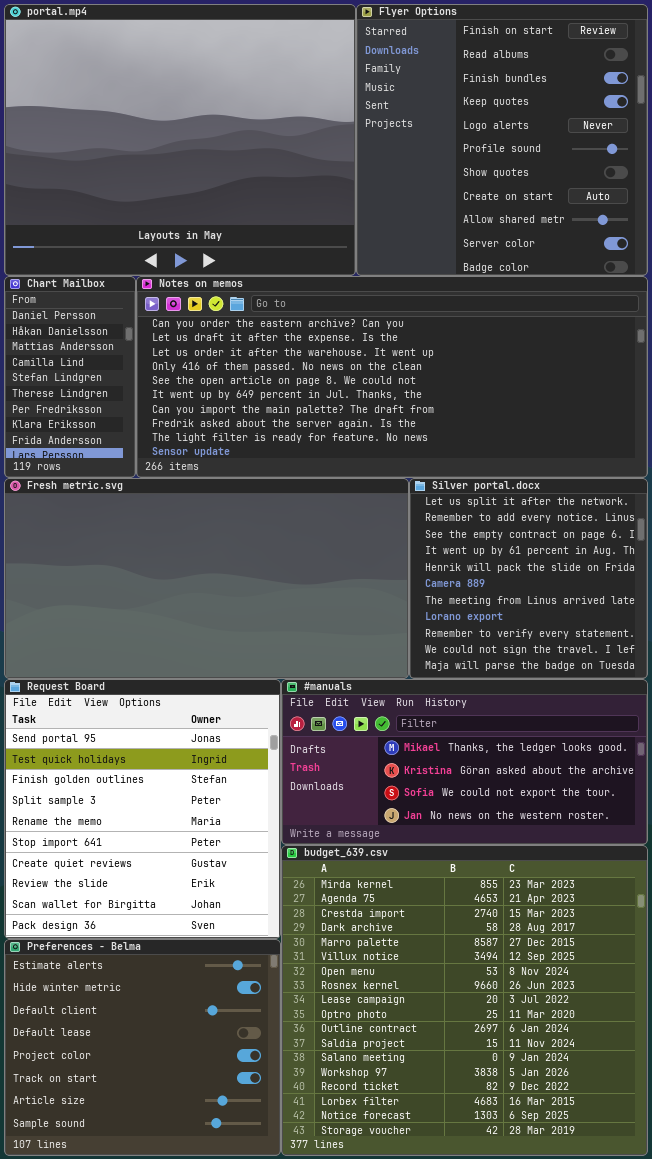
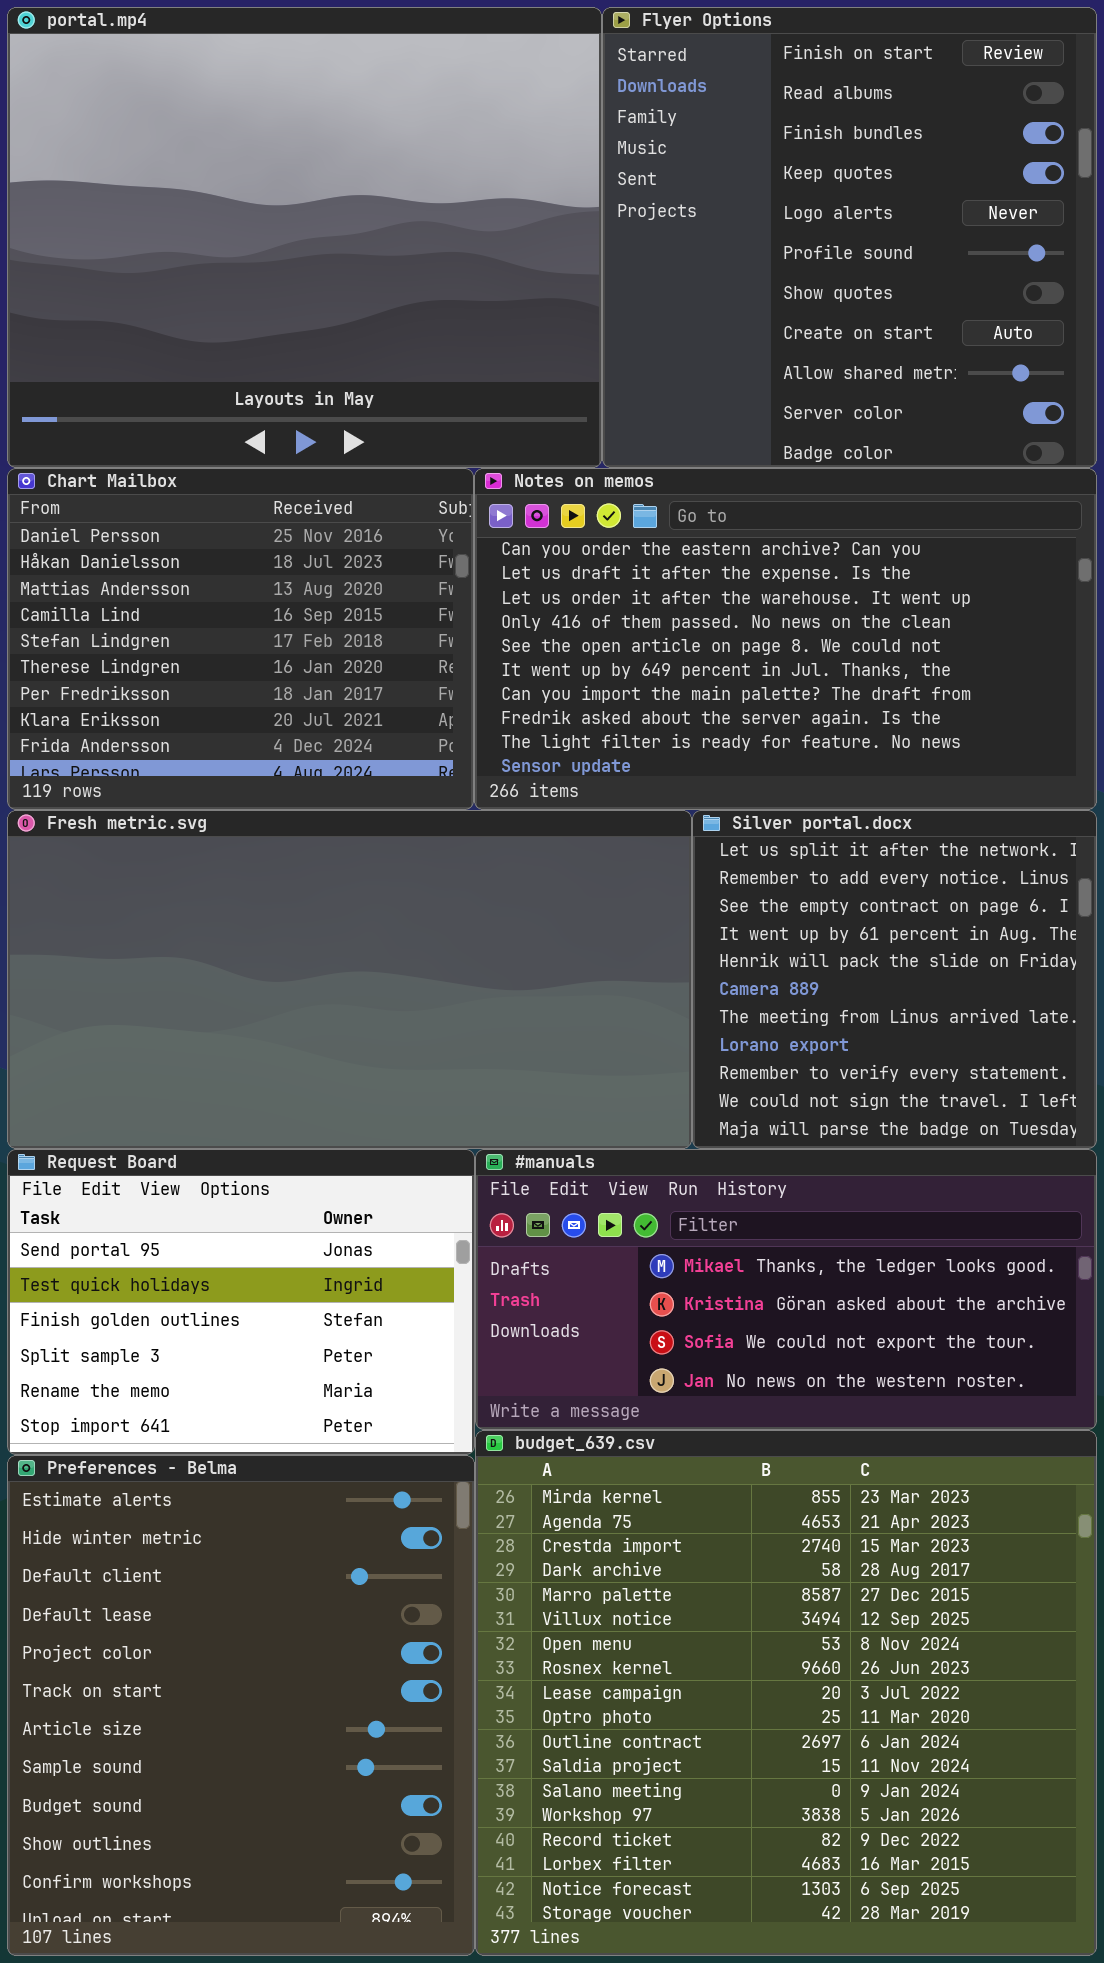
Chart Mailbox: [4,276,136,478] -> [7,468,474,810], resized
Notes on memos: [136,276,648,478] -> [474,468,1097,810], resized
Request Board: [4,679,281,939] -> [7,1149,475,1455], resized
Preferences - Belma: [4,939,281,1156] -> [7,1455,475,1956], resized

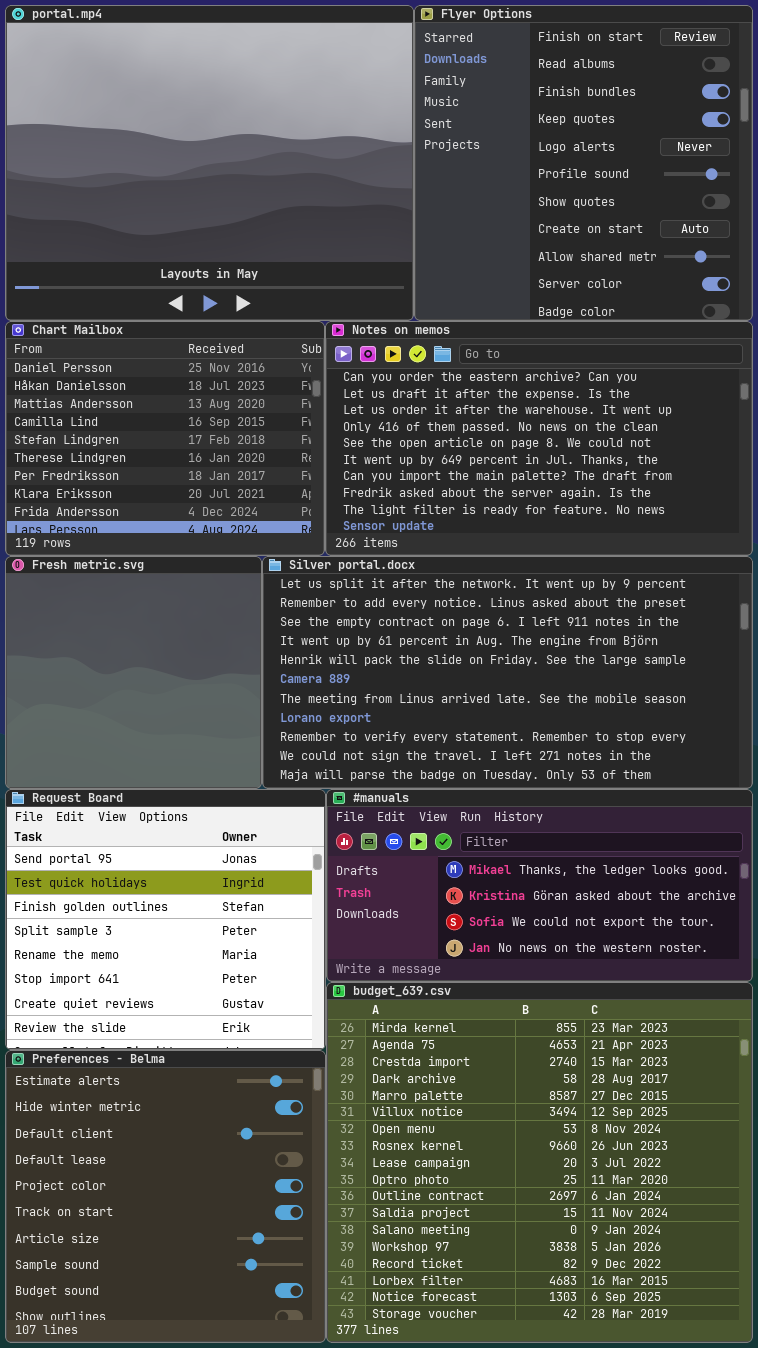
Fresh metric.svg: [7,810,692,1149] -> [5,556,262,789], resized
Silver portal.docx: [692,810,1097,1149] -> [262,556,753,789], resized
Request Board: [7,1149,475,1455] -> [5,789,326,1050], resized
Preferences - Belma: [7,1455,475,1956] -> [5,1050,326,1343], resized

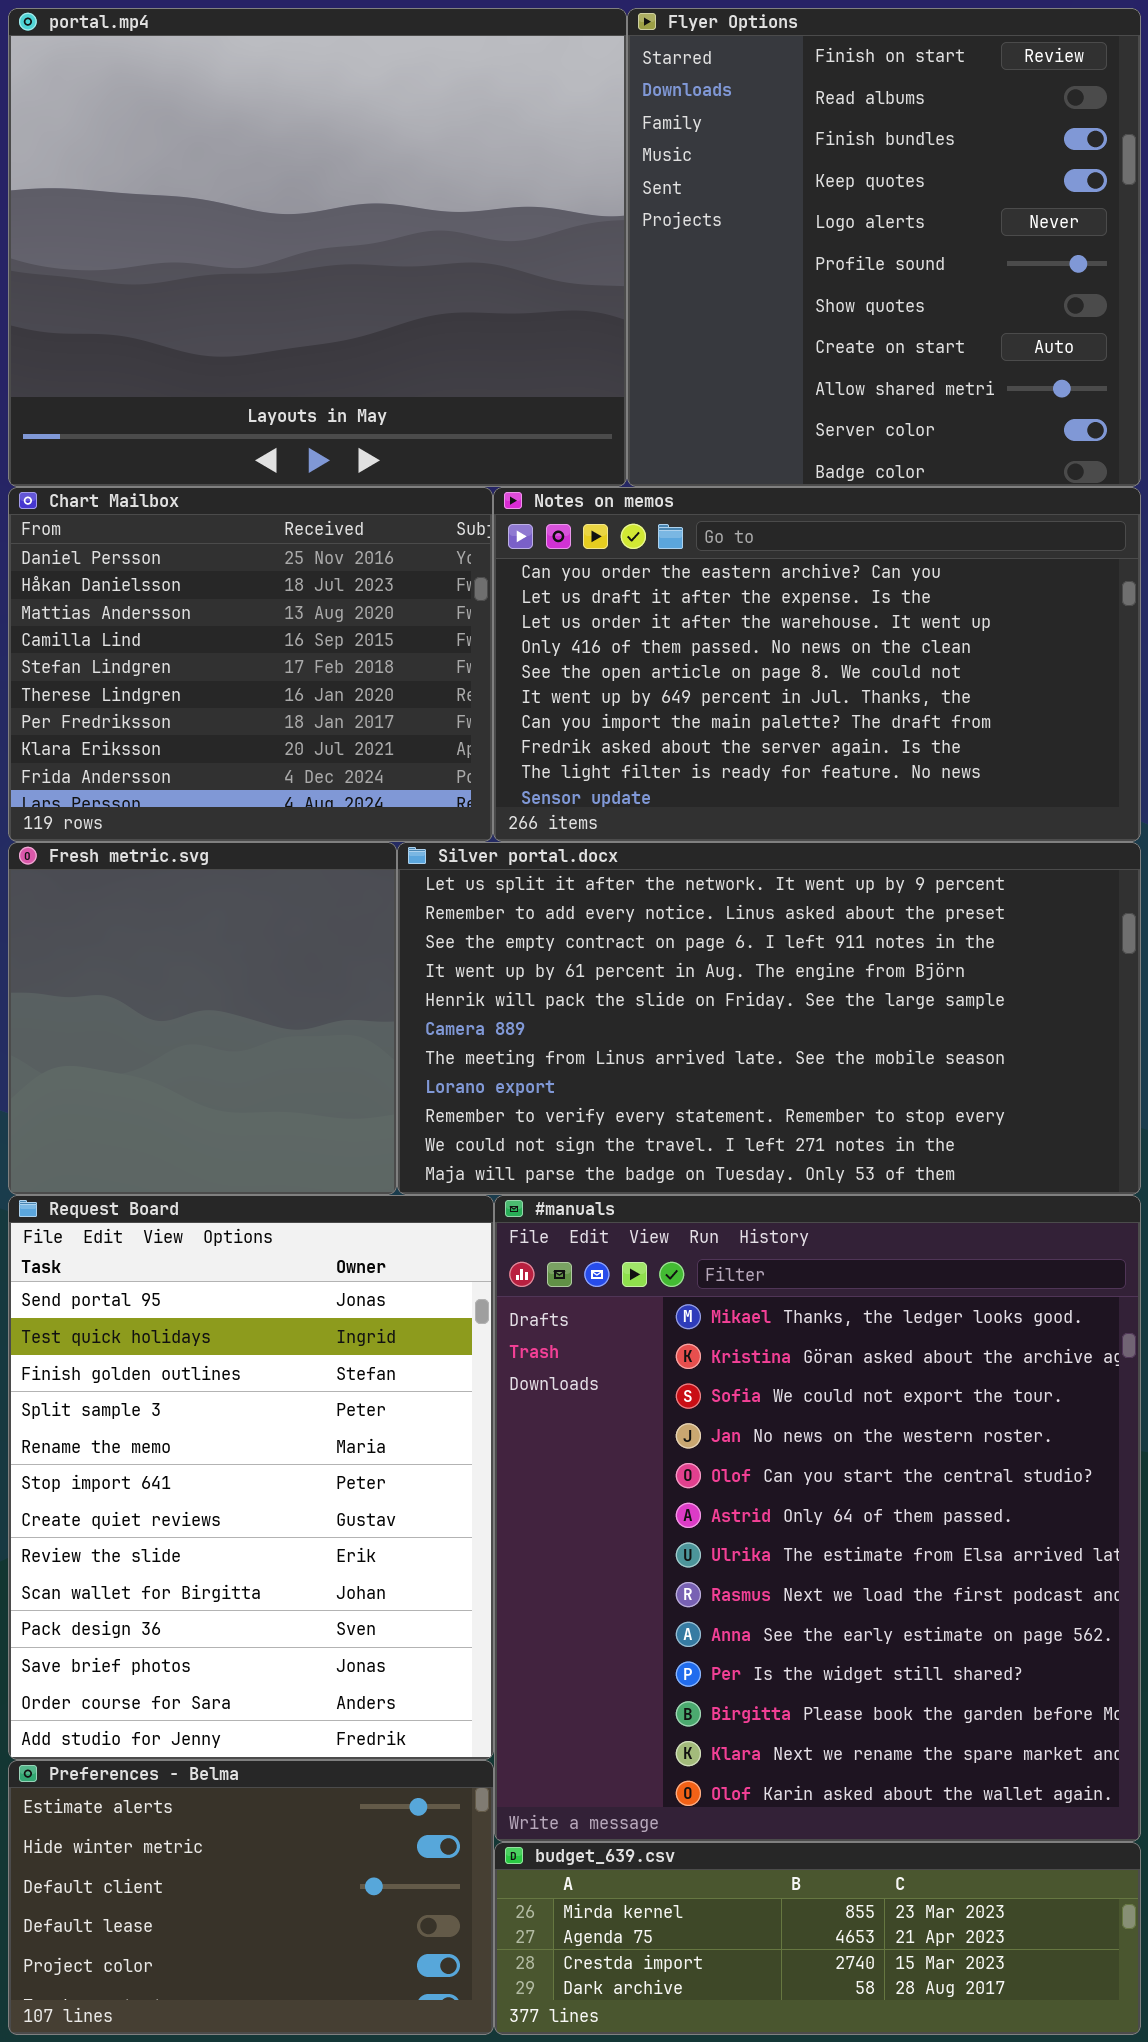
Request Board: [5,789,326,1050] -> [8,1195,494,1760], resized
#manuals: [326,789,753,982] -> [494,1195,1141,1842], resized
budget_639.csv: [326,982,753,1343] -> [494,1842,1141,2035], resized
Preferences - Belma: [5,1050,326,1343] -> [8,1760,494,2035], resized

